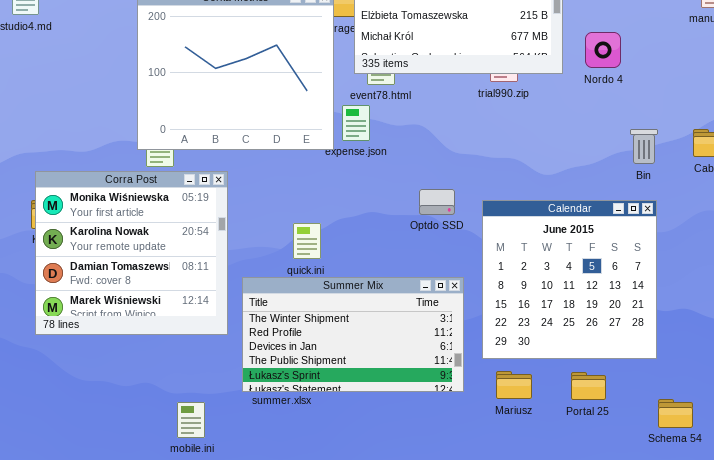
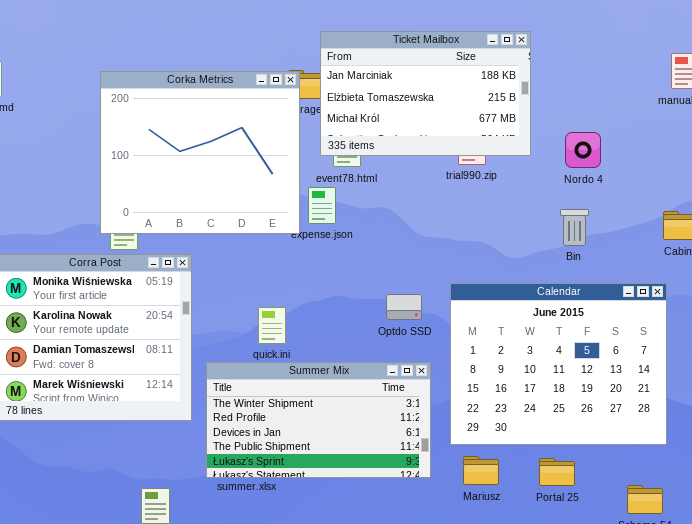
Nordo 4: [585,32,621,68] -> [565,132,601,168], moved
Bin: [630,129,658,164] -> [560,209,589,246], moved
Optdo SSD: [419,189,455,215] -> [386,294,422,320], moved
Calendar: [482,200,657,359] -> [450,283,667,445], resized

